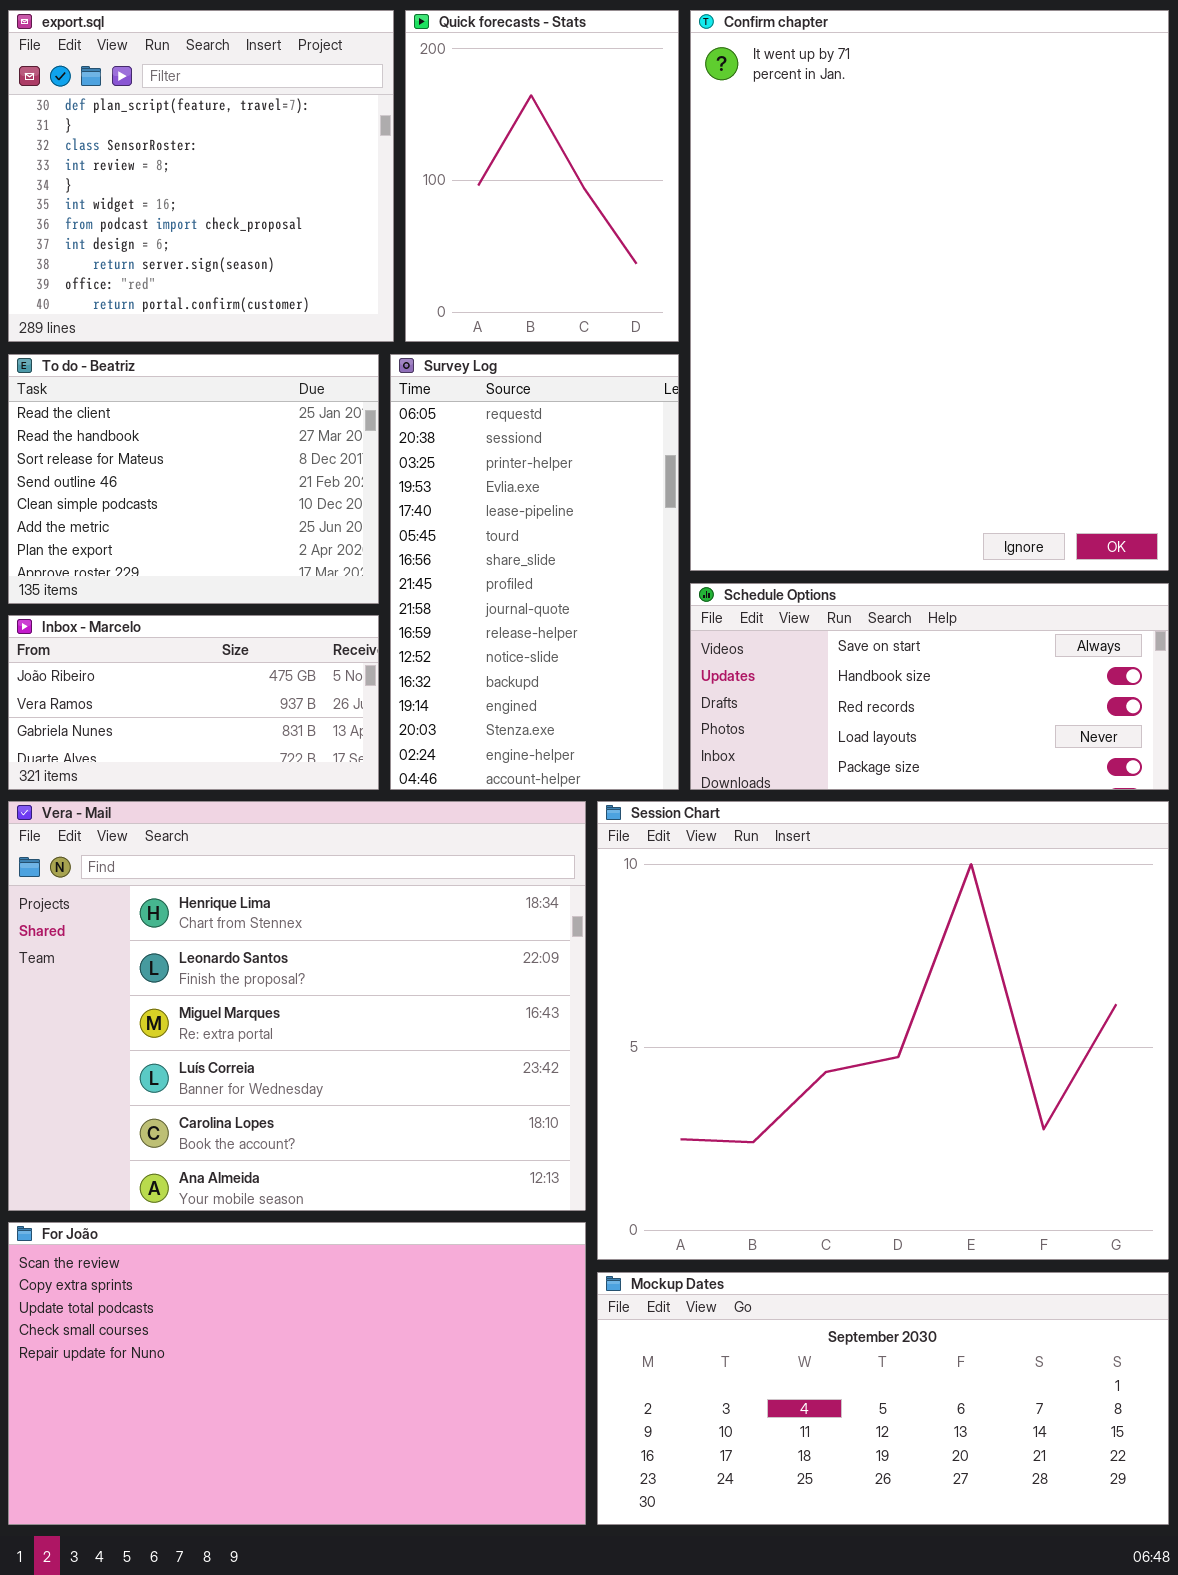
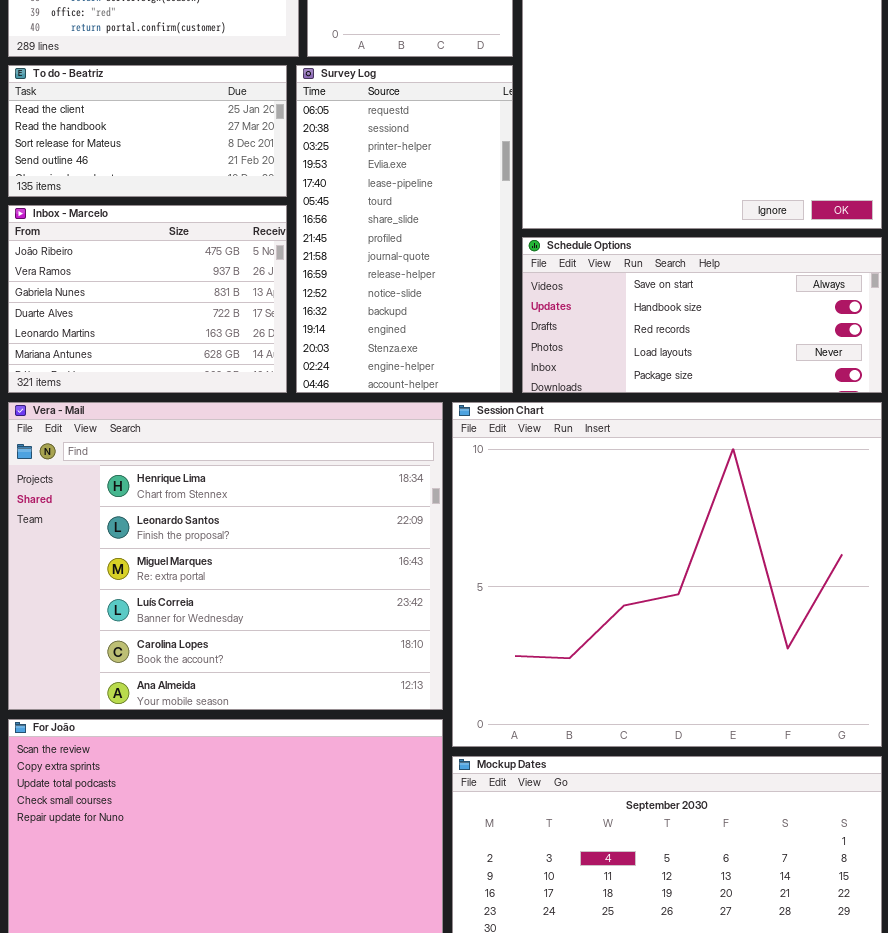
To do - Beatriz: [8,354,379,604] -> [8,65,287,197], resized
Inbox - Marcelo: [8,615,379,790] -> [8,205,287,393], resized

